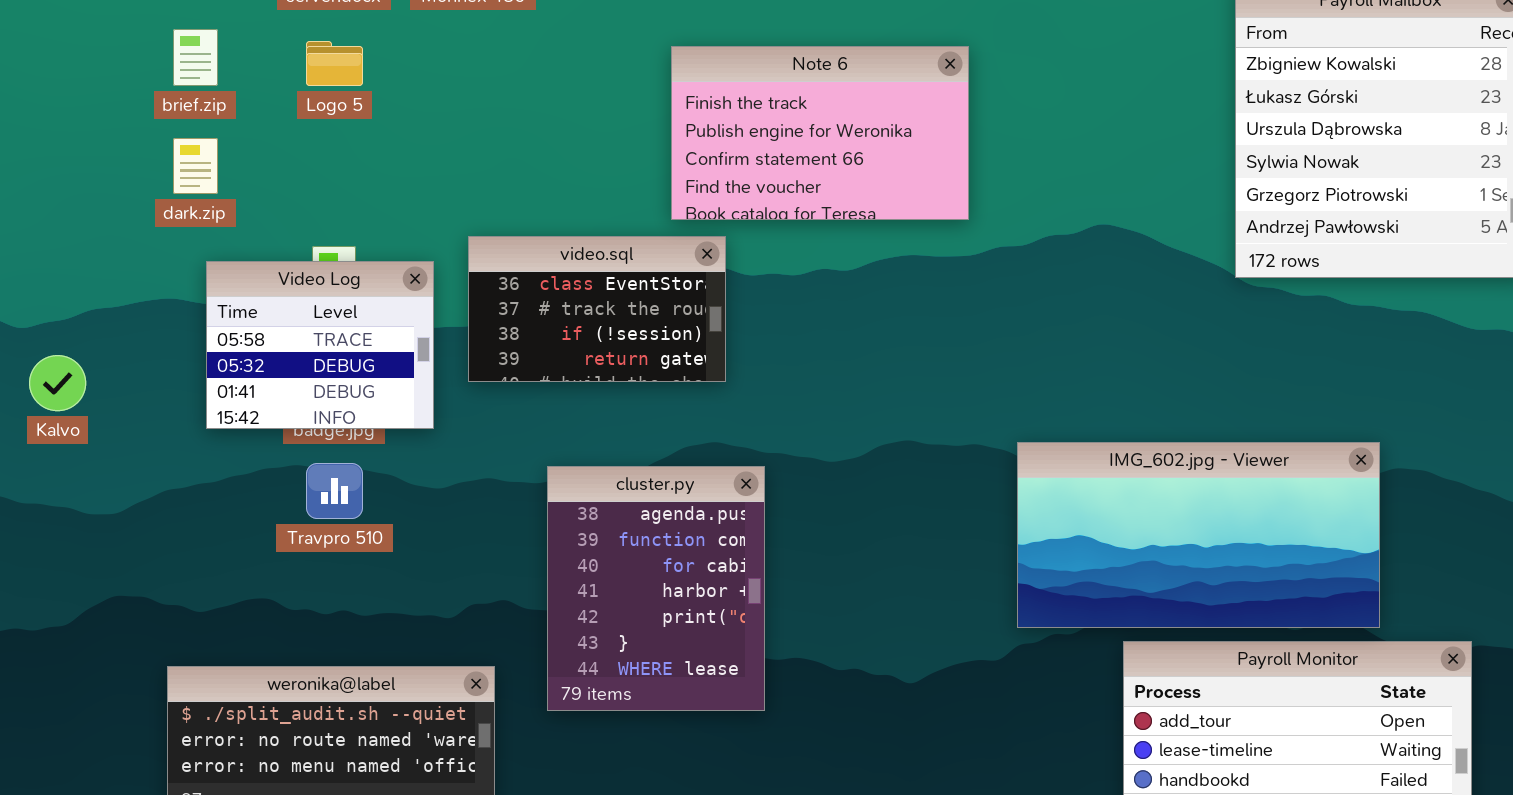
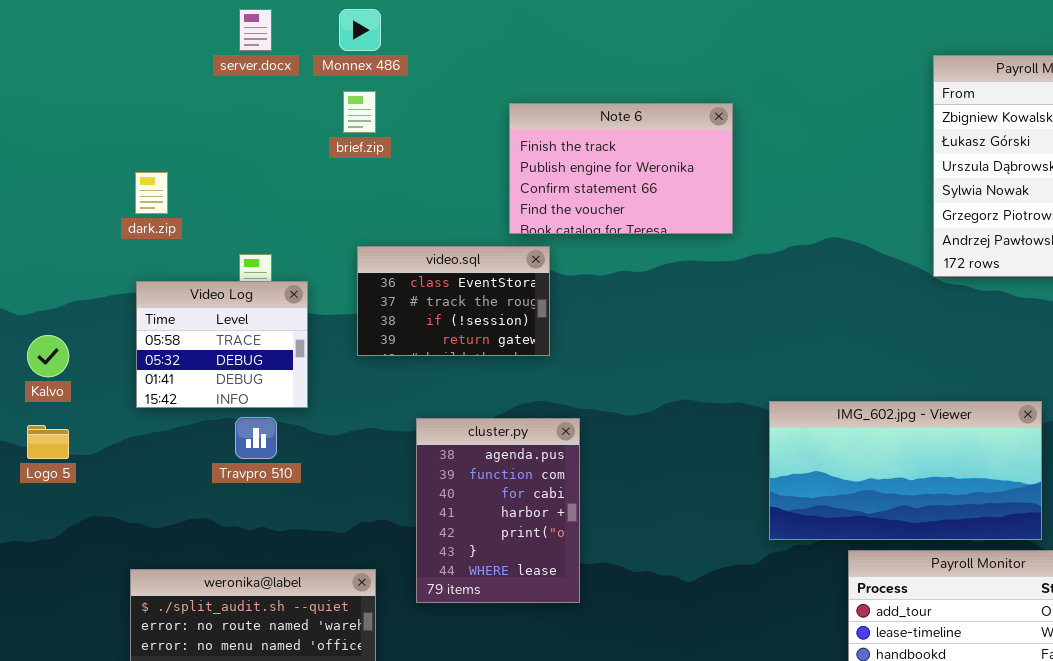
brief.zip: [173,29,218,86] -> [343,91,376,133], moved
Logo 5: [306,41,363,86] -> [27,425,69,459], moved
Video Log: [206,261,434,429] -> [136,281,308,408], moved

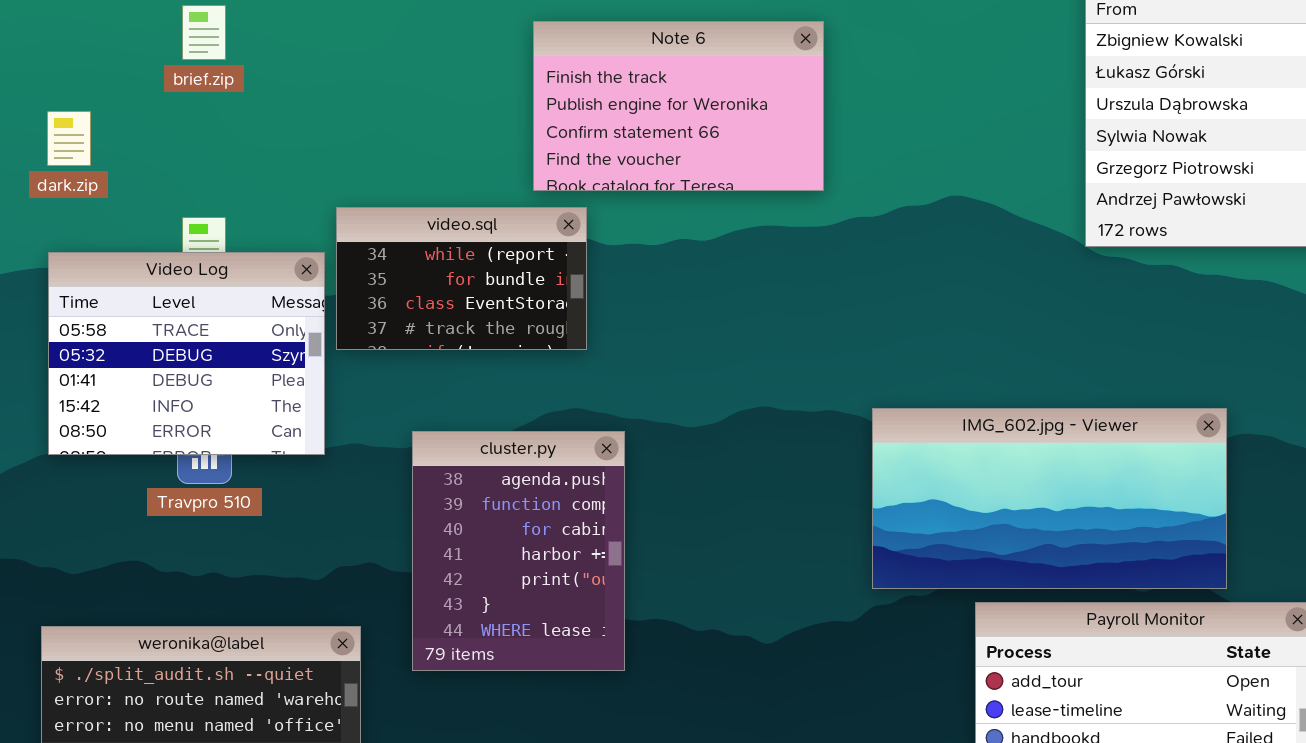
brief.zip: [343,91,376,133] -> [182,5,226,60], moved
video.sql: [357,246,550,356] -> [336,207,587,350], scrolled up 2 rows
Video Log: [136,281,308,408] -> [48,252,325,455], resized

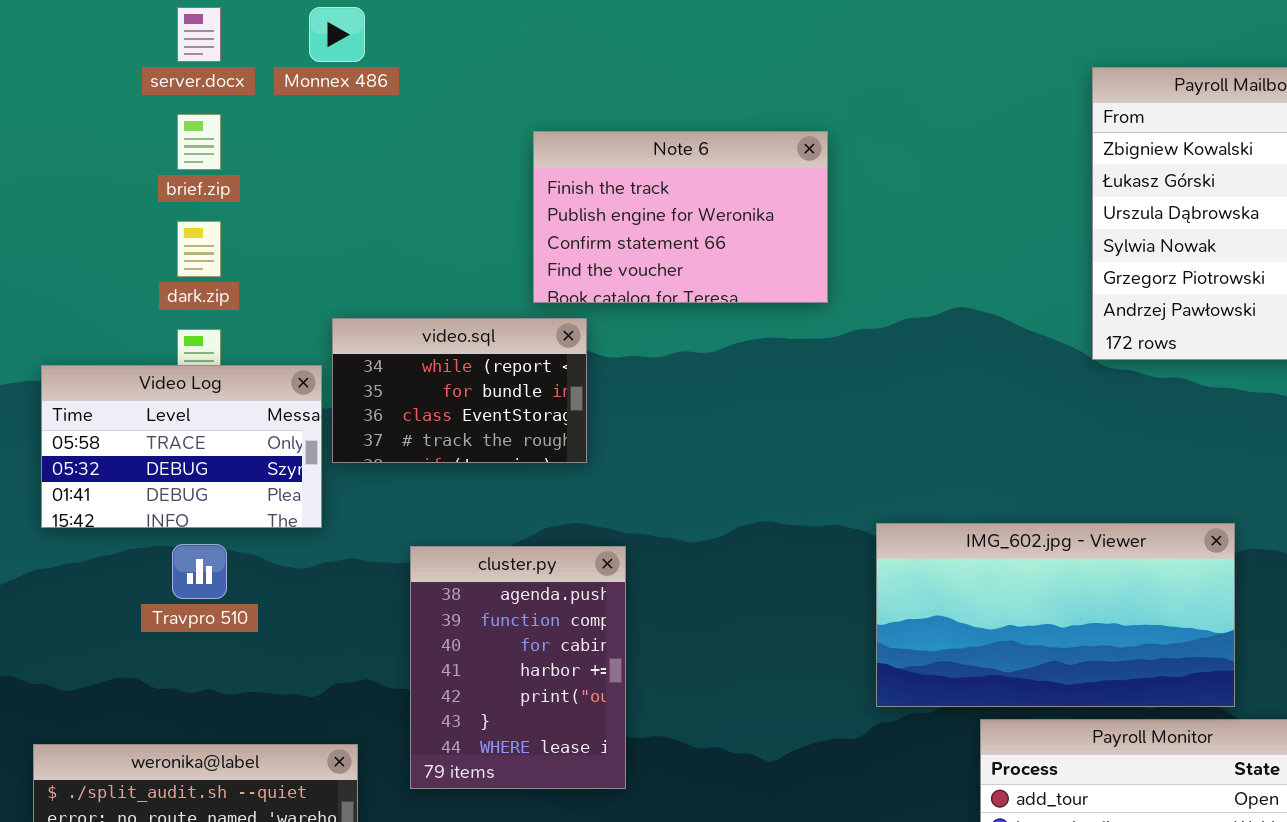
dark.zip: [47,111,91,166] -> [177,221,221,277], moved
Video Log: [48,252,325,455] -> [41,365,322,528], resized

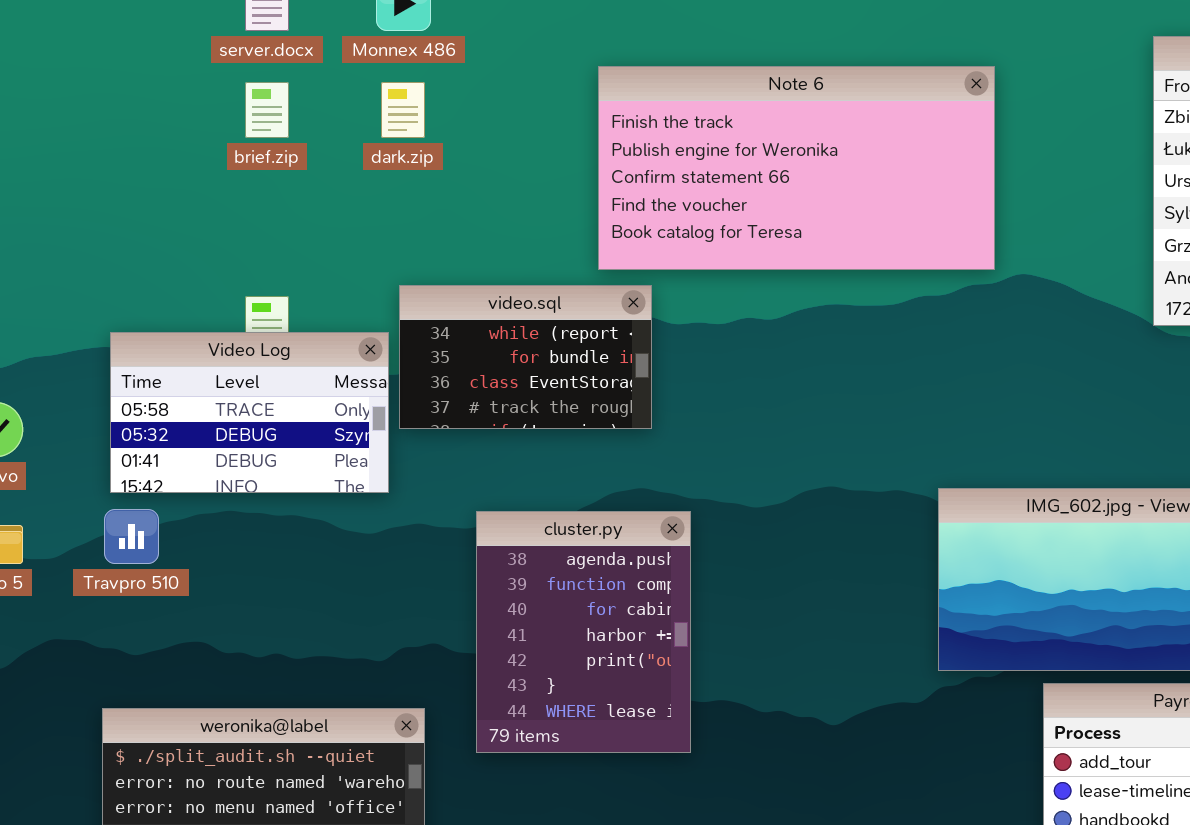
Note 6: [533,131,828,303] -> [598,66,995,270], resized
dark.zip: [177,221,221,277] -> [381,82,425,138], moved
Travpro 510: [172,544,227,599] -> [104,509,159,564], moved

